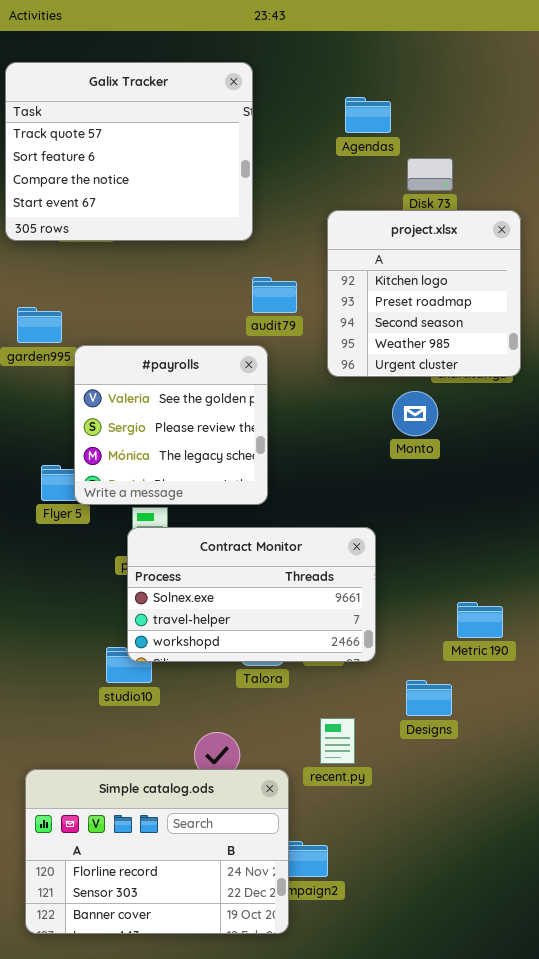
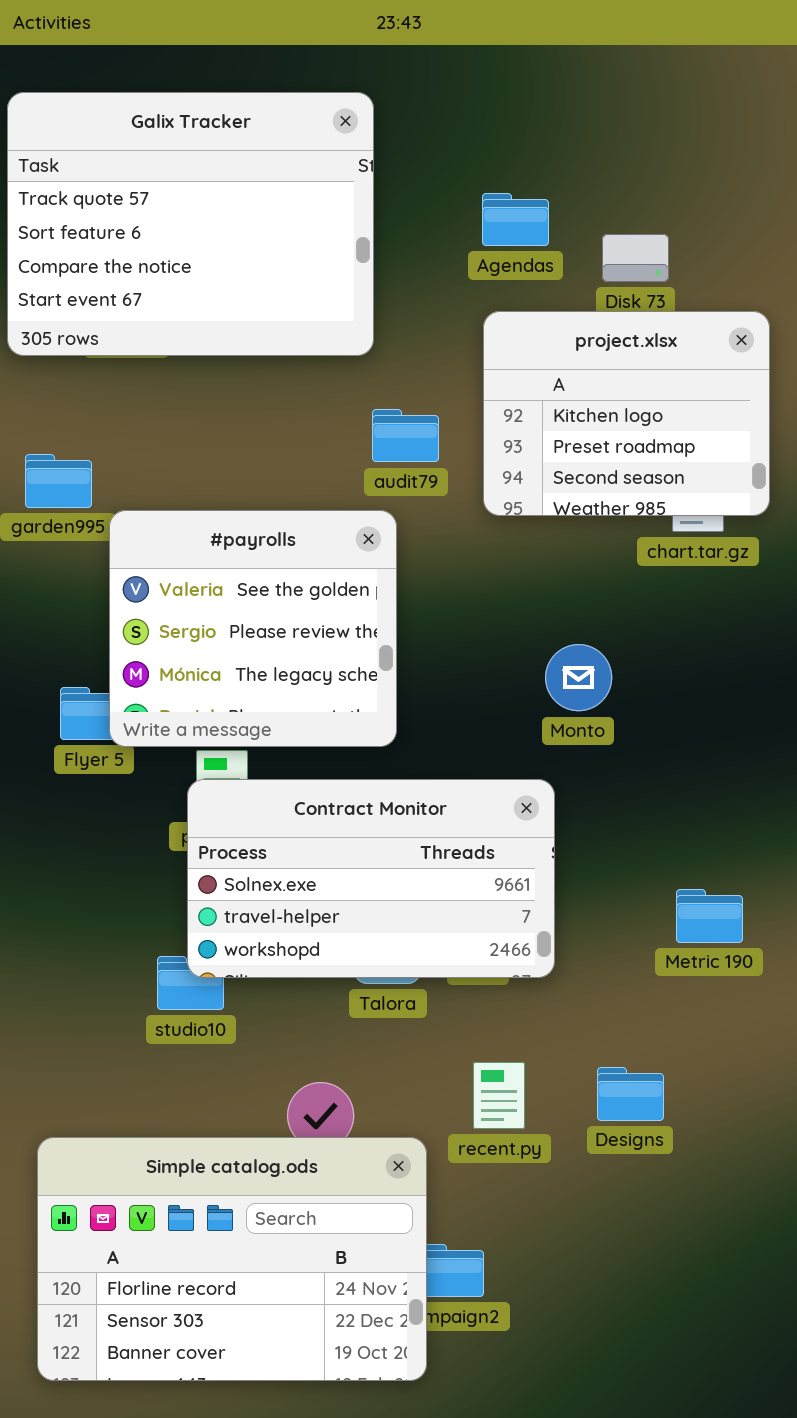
Agendas: [345,97,391,133] -> [482,193,549,246], moved
project.xlsx: [327,210,521,377] -> [483,311,770,516], resized
Monto: [392,391,438,436] -> [545,644,612,711], moved
Designs: [406,680,452,716] -> [597,1067,664,1121], moved

